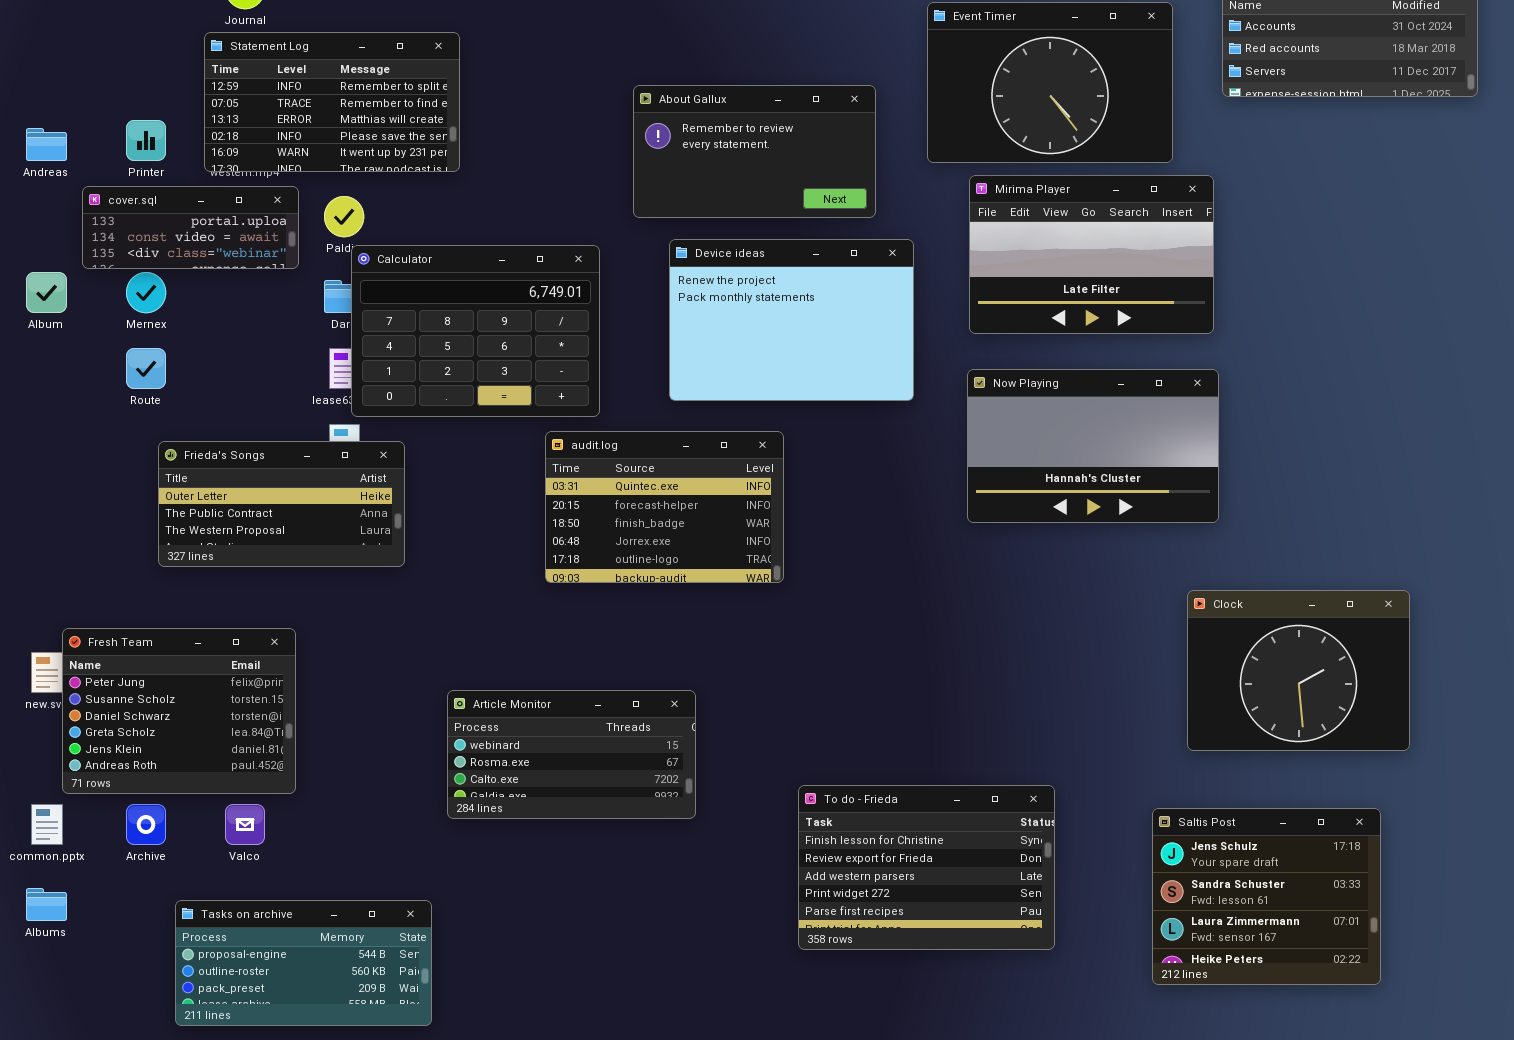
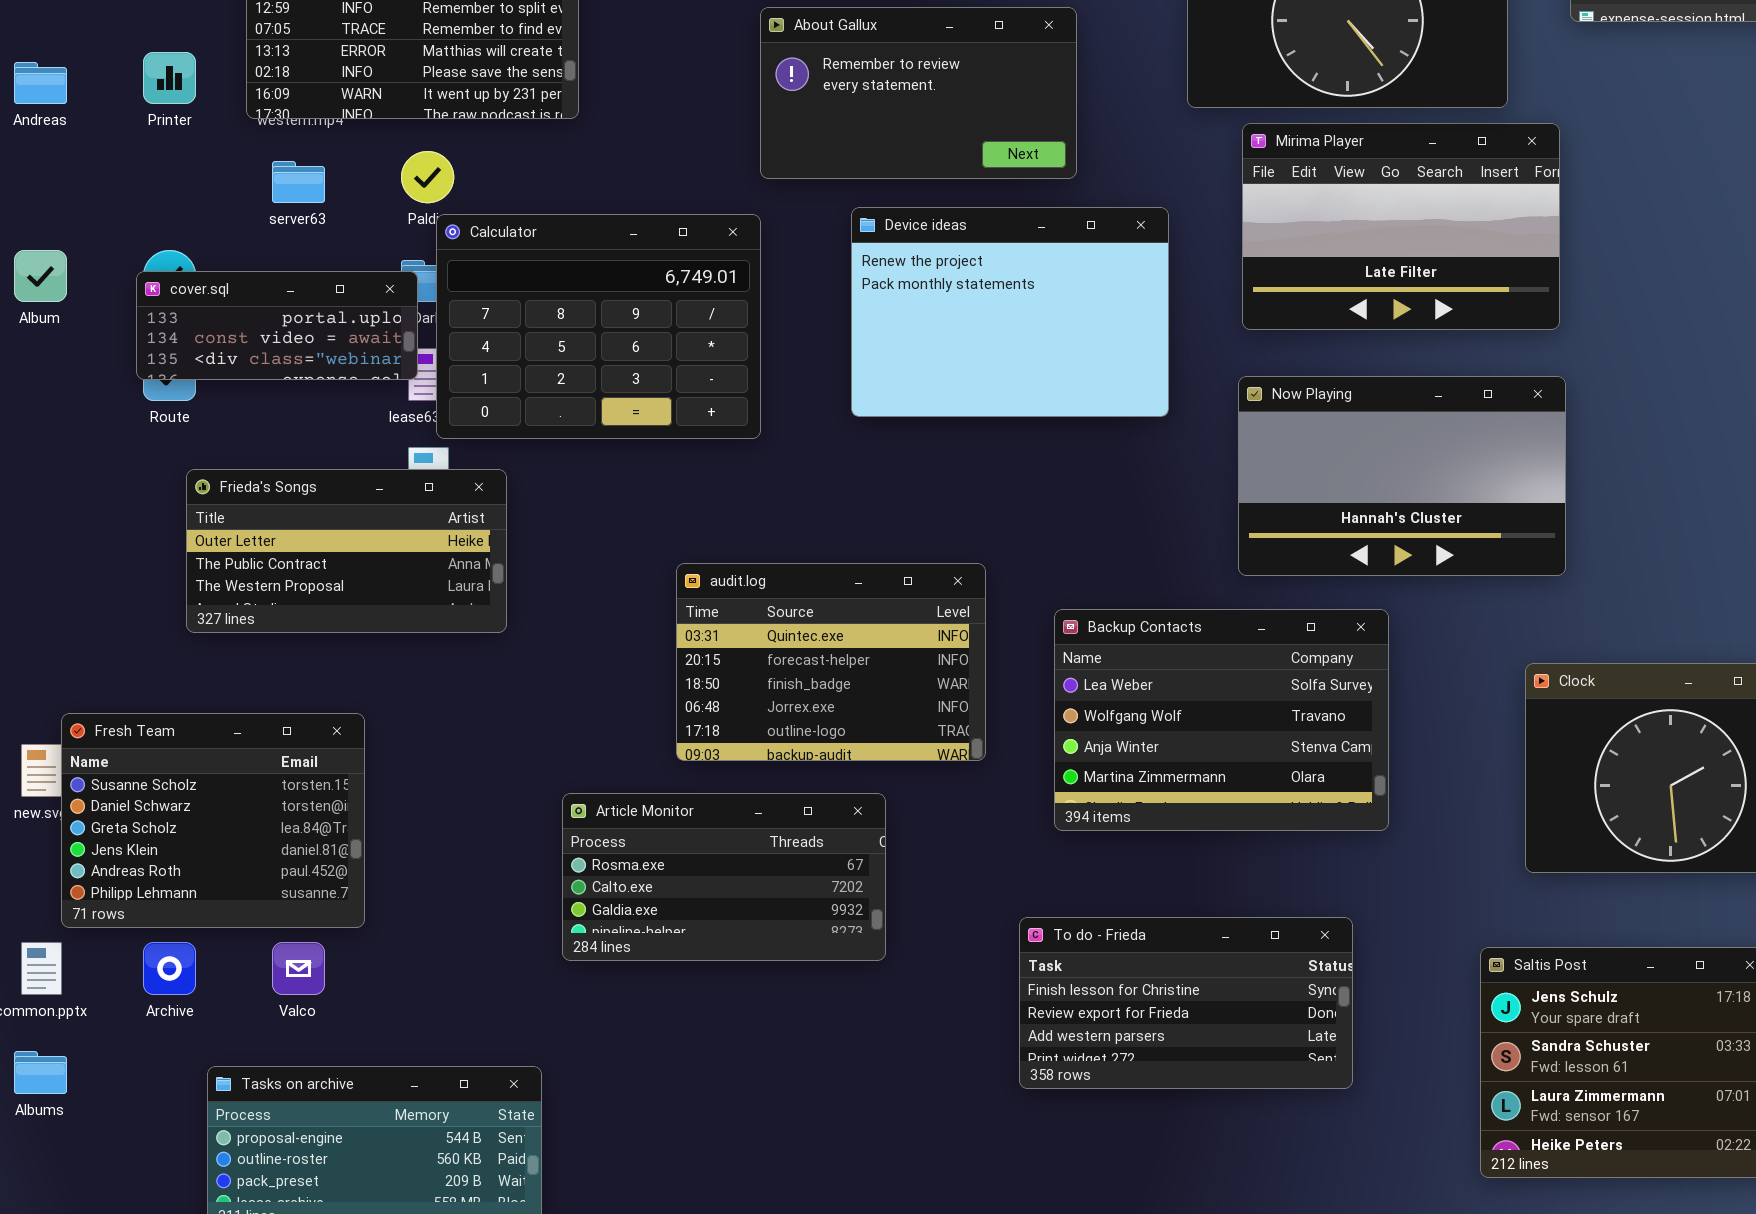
About Gallux: [633,85,876,218] -> [760,7,1077,179], moved
cover.sql: [82,186,299,269] -> [136,271,418,380], moved
audit.log: [545,431,784,583] -> [676,563,986,761], moved
Backup Contacts: none -> [1054,609,1389,831], opened
Fresh Team: [62,628,296,794] -> [61,713,365,928], scrolled down 1 row
Article Monitor: [447,690,696,819] -> [562,793,886,961], scrolled down 1 row
To do - Frieda: [798,785,1055,950] -> [1019,917,1353,1089], resized

